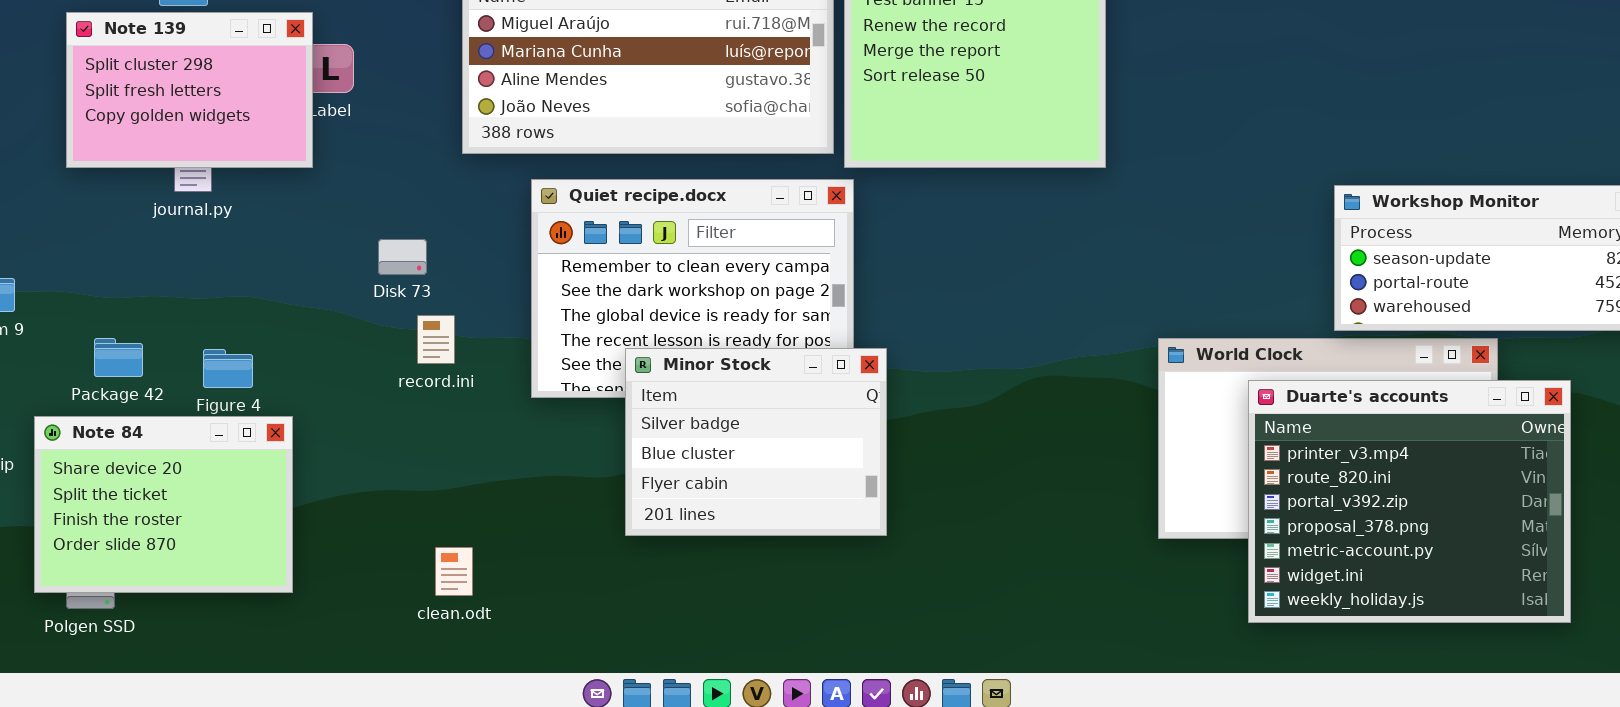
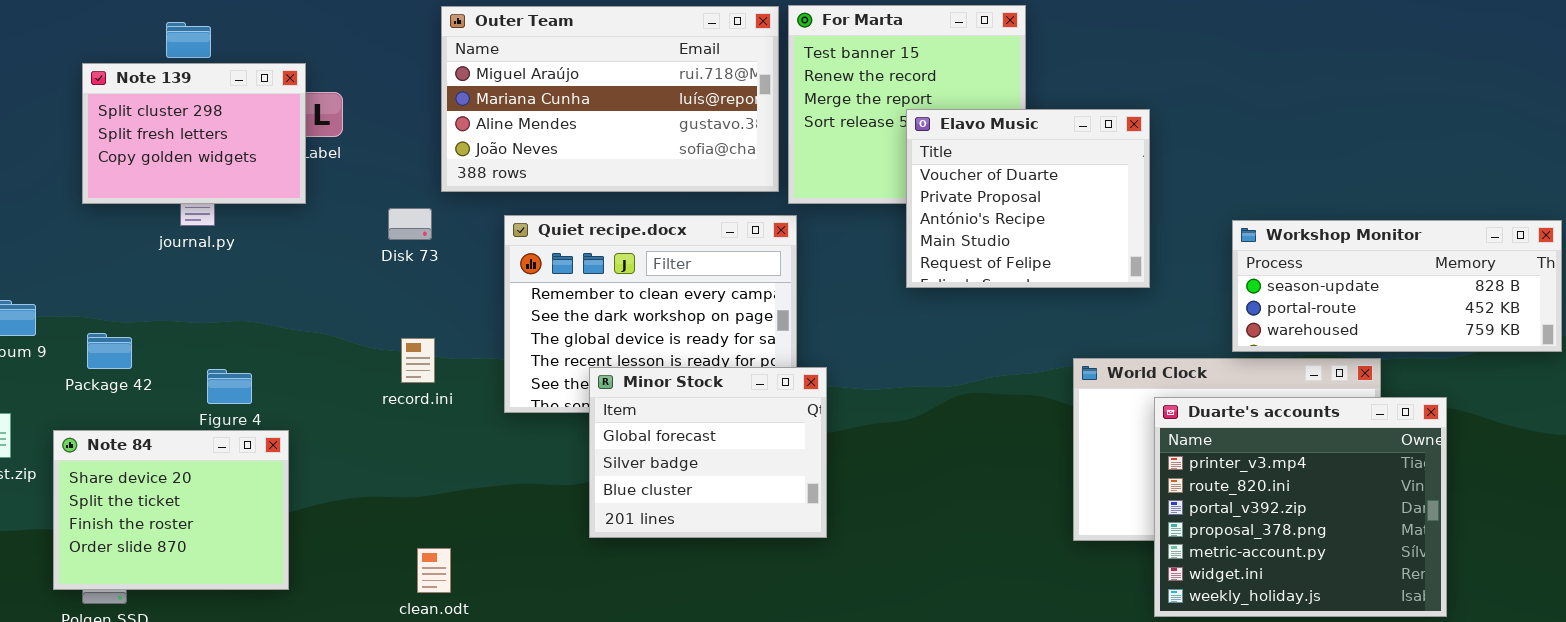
Elavo Music: none -> [906,109,1150,288], opened
Disk 73: [378,239,427,275] -> [388,208,432,240], moved
Package 42: [94,338,143,377] -> [87,333,132,369], moved
Minor Stock: [625,348,887,536] -> [589,367,827,538], scrolled up 1 row

